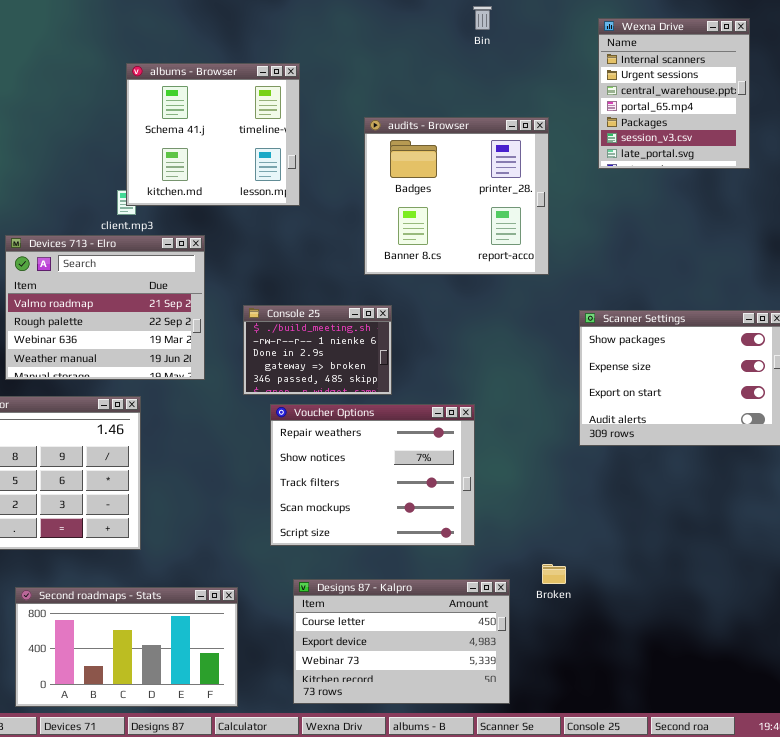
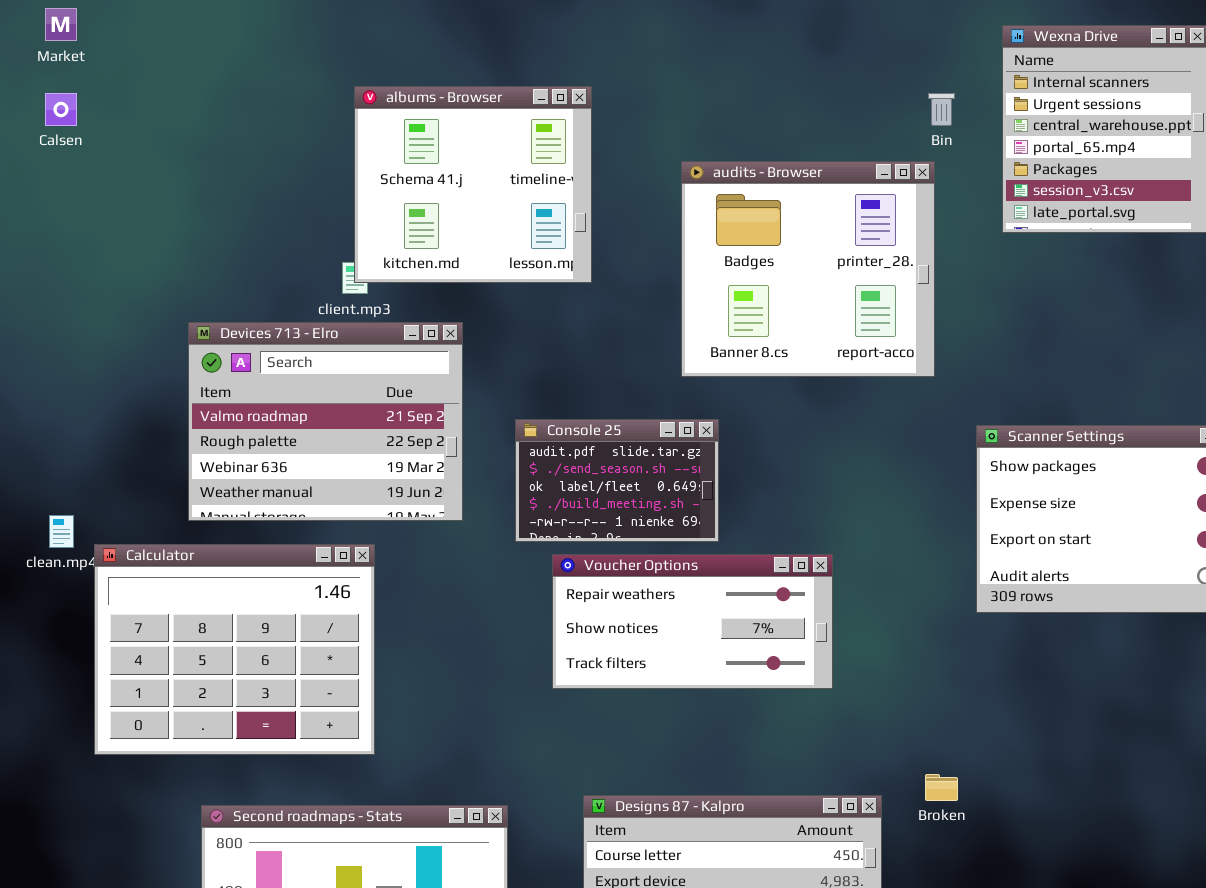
Bin: [473,6,492,30] -> [928,93,955,126], moved
Console 25: [243,305,392,395] -> [515,419,719,542], scrolled up 3 rows
Voucher Options: [270,404,475,546] -> [552,554,833,689], resized

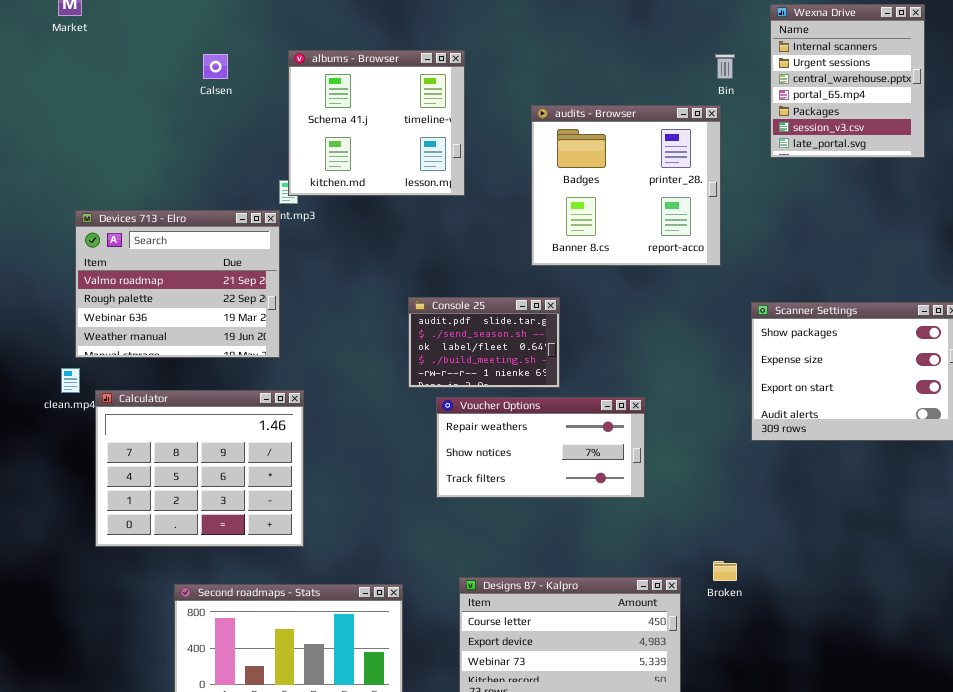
Calsen: [45,93,77,126] -> [203,54,228,79], moved
Devices 713 - Elro: [188,322,463,521] -> [75,210,280,358], moved

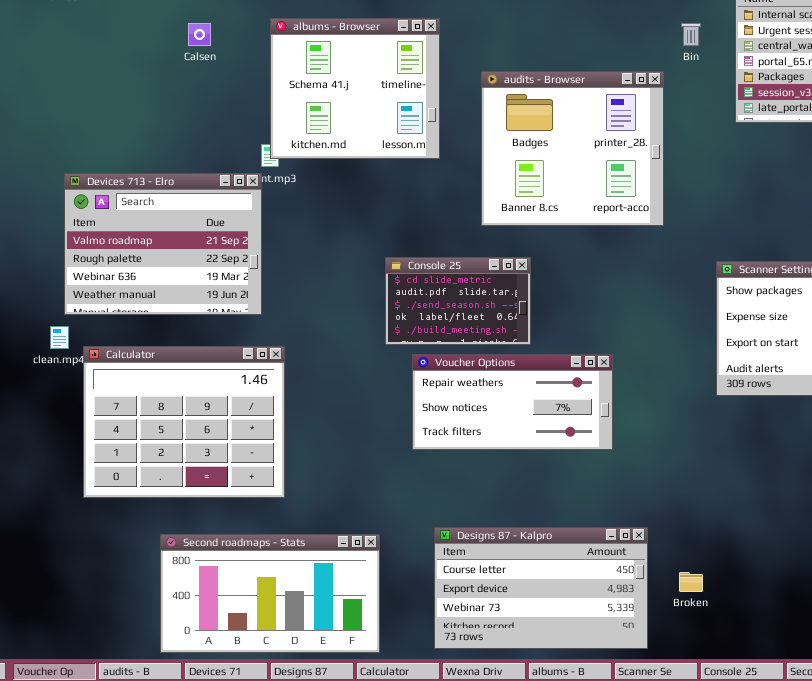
audits - Browser: [531,105,721,266] -> [481,71,664,226], moved
Console 25: [408,297,560,388] -> [385,257,531,345], scrolled up 1 row
Broken: [713,561,737,581] -> [679,572,703,592], moved

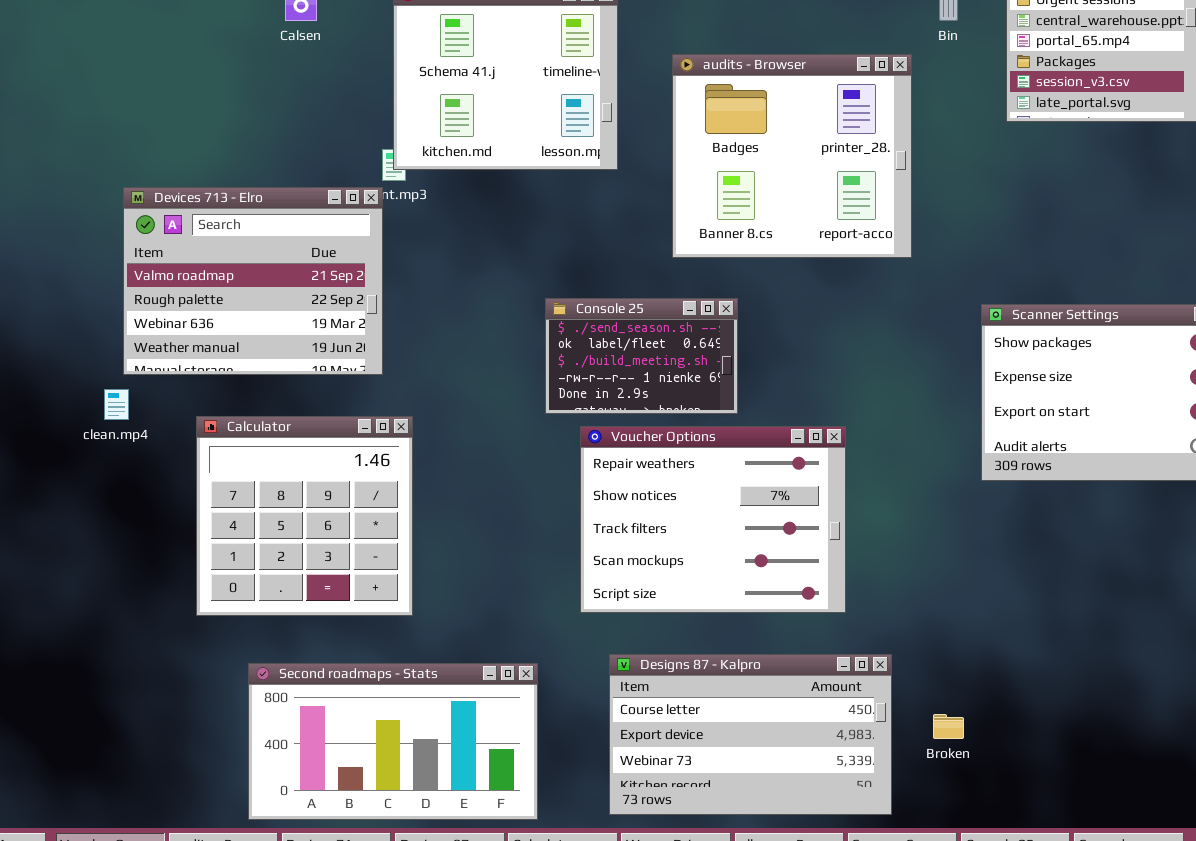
Console 25: [385,257,531,345] -> [545,298,738,414], scrolled down 2 rows
Calculator: [83,346,285,498] -> [196,416,413,616], resized
Voucher Options: [412,354,613,450] -> [580,426,846,613], resized

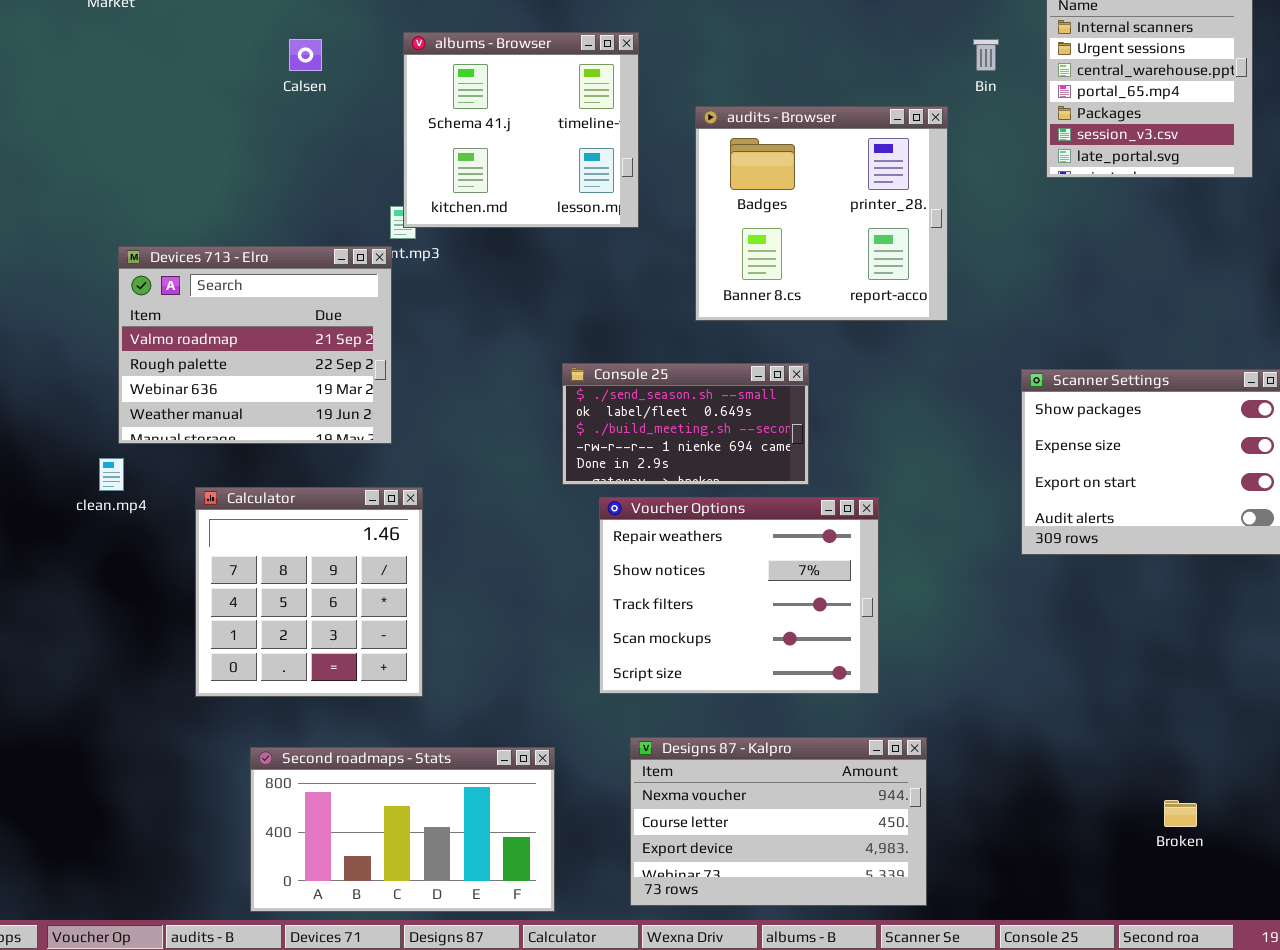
Console 25: [545,298,738,414] -> [562,363,809,485], resized
Designs 87 - Kalpro: [609,654,892,815] -> [630,737,927,906], scrolled up 1 row
Broken: [933,714,964,739] -> [1164,800,1197,827], moved

